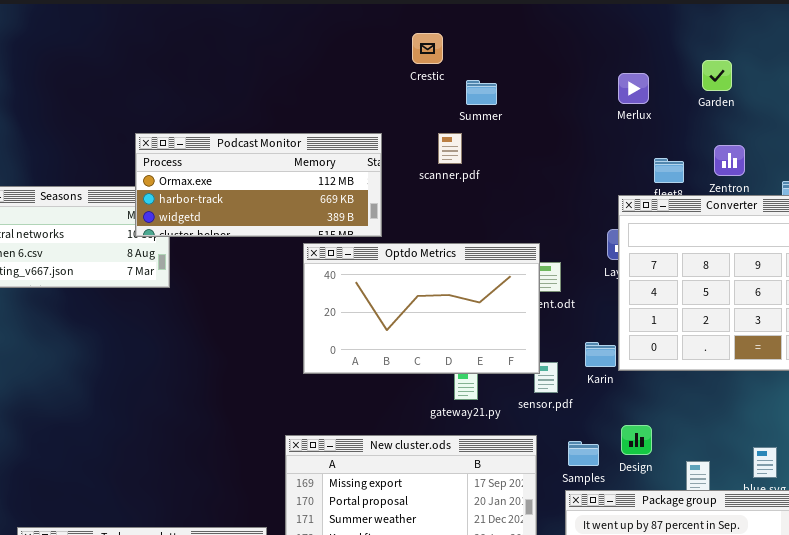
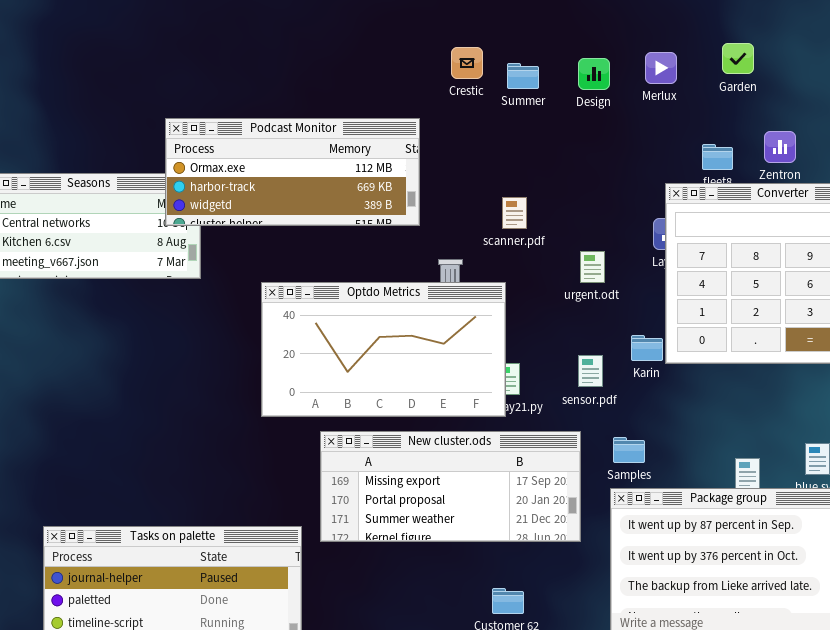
Crestic: [412,33,443,64] -> [451,47,483,79], moved
Garden: [702,60,732,91] -> [722,43,754,74], moved
Merlux: [618,73,649,104] -> [645,52,677,84], moved
scanner.pdf: [438,133,462,164] -> [502,197,527,229], moved
Optdo Metrics: [303,243,540,374] -> [261,282,506,417], moved
Design: [621,425,652,455] -> [578,58,610,90], moved

